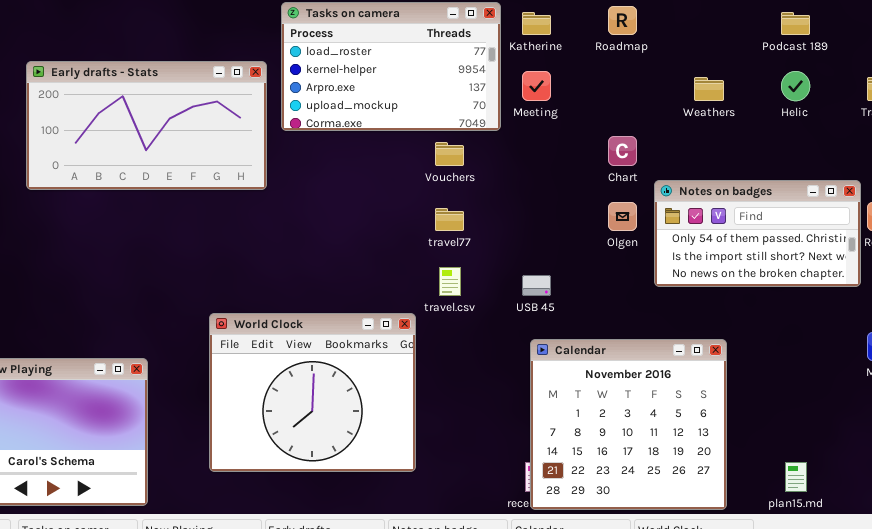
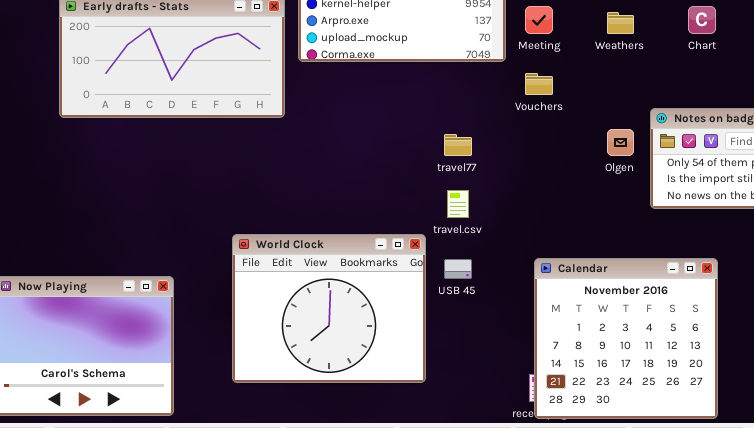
Weathers: [694,77,724,101] -> [607,12,634,34], moved
Chart: [608,136,637,166] -> [688,6,716,34], moved
Vouchers: [435,142,464,166] -> [525,73,553,95], moved
USB 45: [522,275,551,296] -> [444,259,472,279], moved

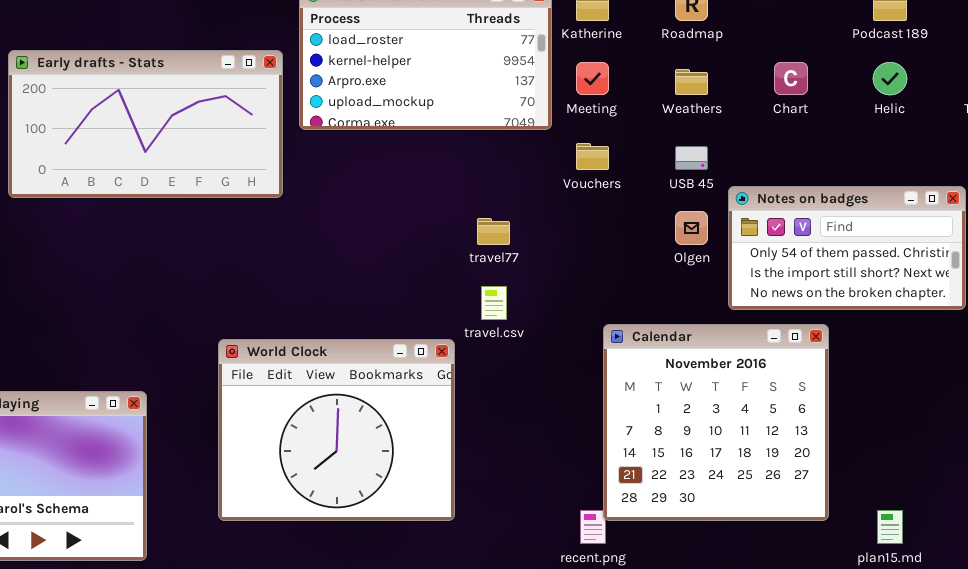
Calendar: [534,258,718,419] -> [603,324,829,521], moved
USB 45: [444,259,472,279] -> [675,146,708,170], moved

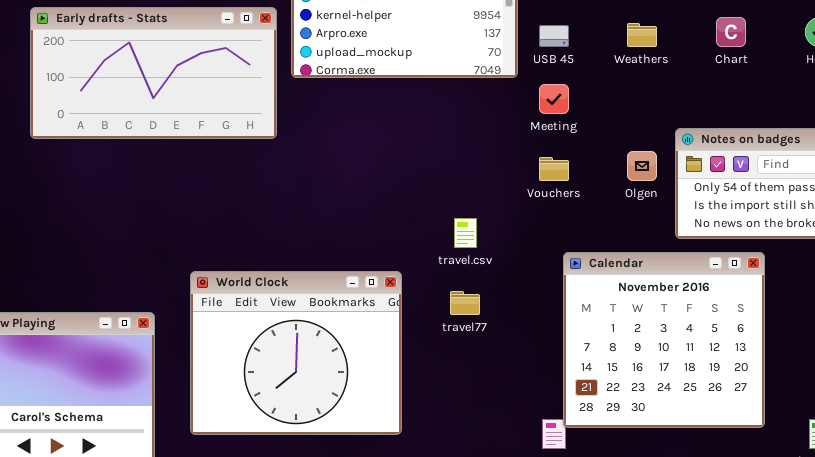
Meeting: [576,62,609,95] -> [539,84,569,114], moved
Vouchers: [576,143,609,170] -> [539,157,569,181], moved
USB 45: [675,146,708,170] -> [539,25,569,47], moved
travel77: [477,218,510,245] -> [450,291,480,315], moved
World Clock: [218,339,455,521] -> [190,271,402,435], moved

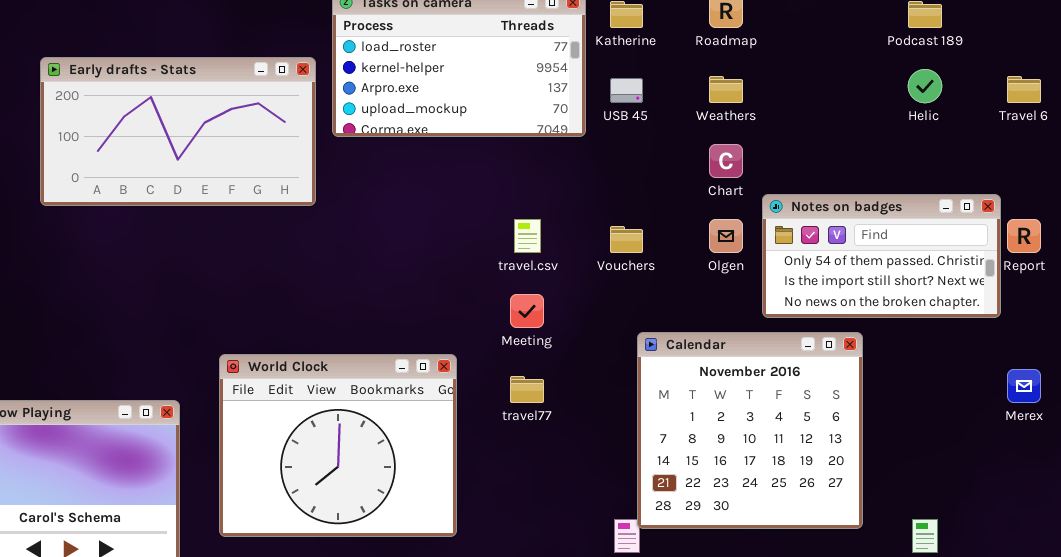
Chart: [716,17,746,47] -> [709,144,743,178], moved
Meeting: [539,84,569,114] -> [510,294,544,328], moved
travel.csv: [454,218,477,248] -> [514,219,541,253], moved

